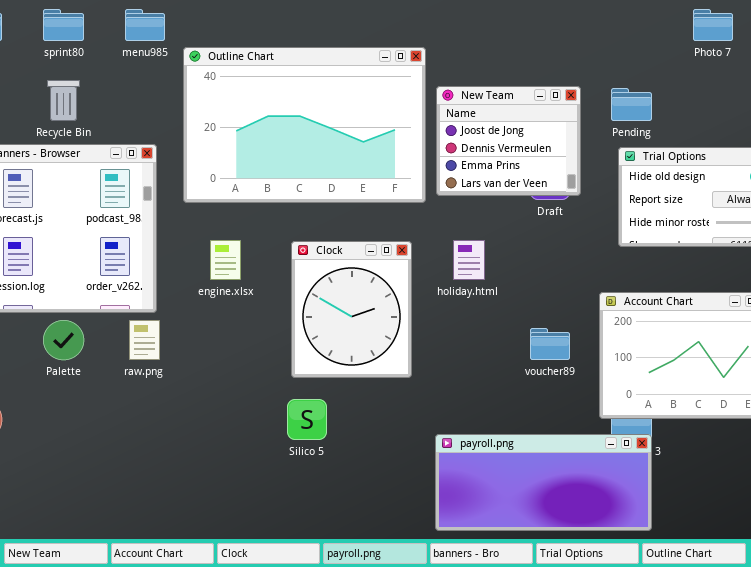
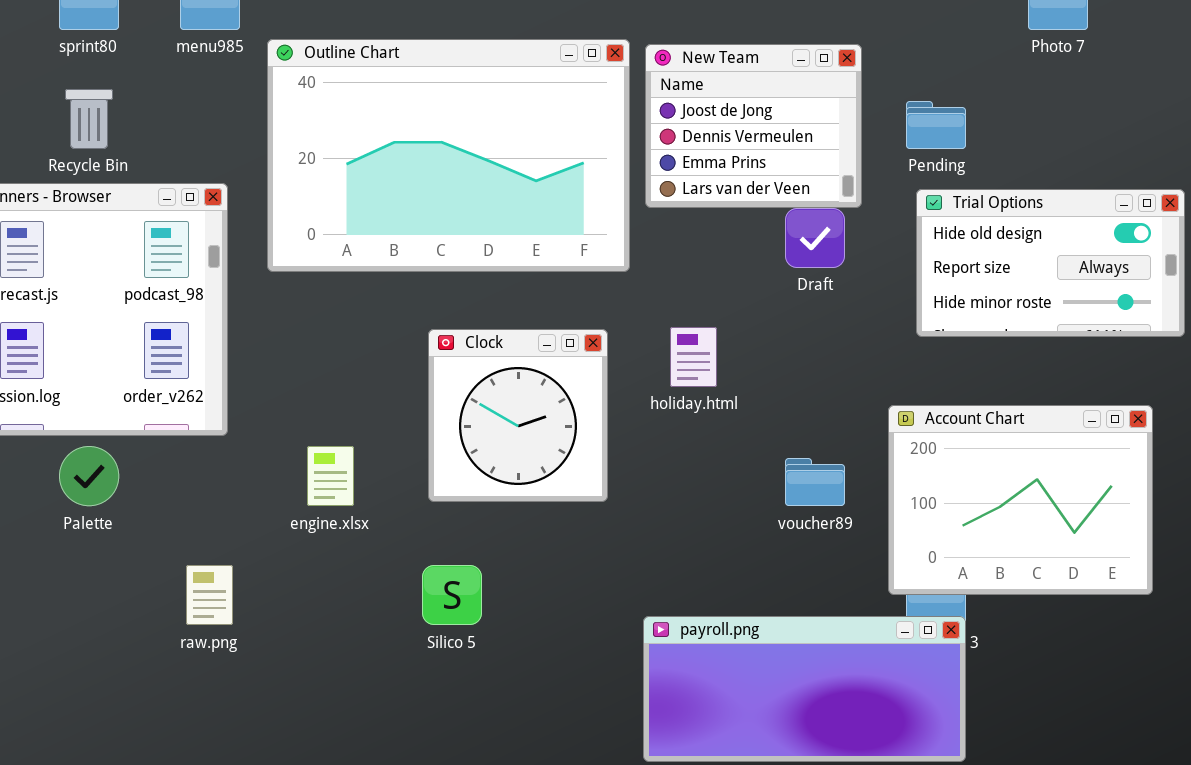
New Team: [436,86,581,196] -> [645,44,862,208], moved
engine.xlsx: [210,240,241,280] -> [307,446,354,506], moved
Clock: [291,241,412,378] -> [428,329,608,502], resized
raw.png: [129,320,160,360] -> [186,565,233,625], moved

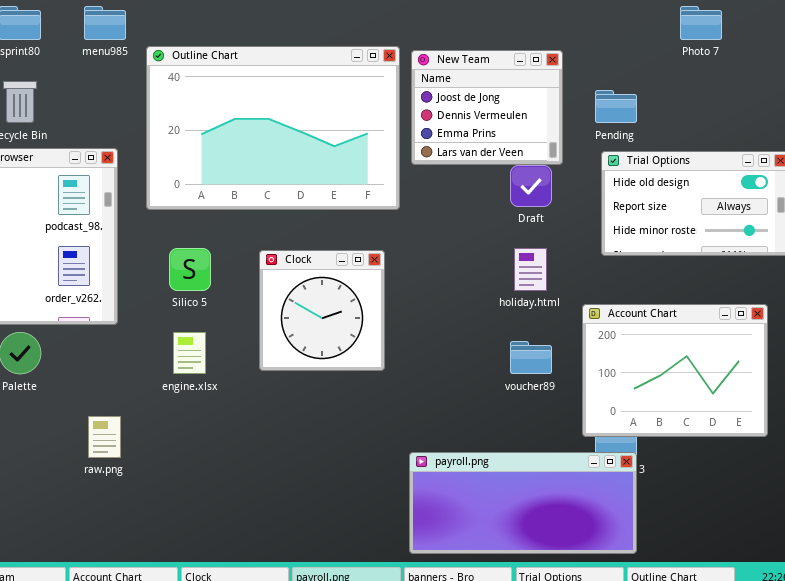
holiday.html: [670,327,717,387] -> [514,248,547,291], moved
Silico 5: [422,565,482,625] -> [169,248,211,291], moved

